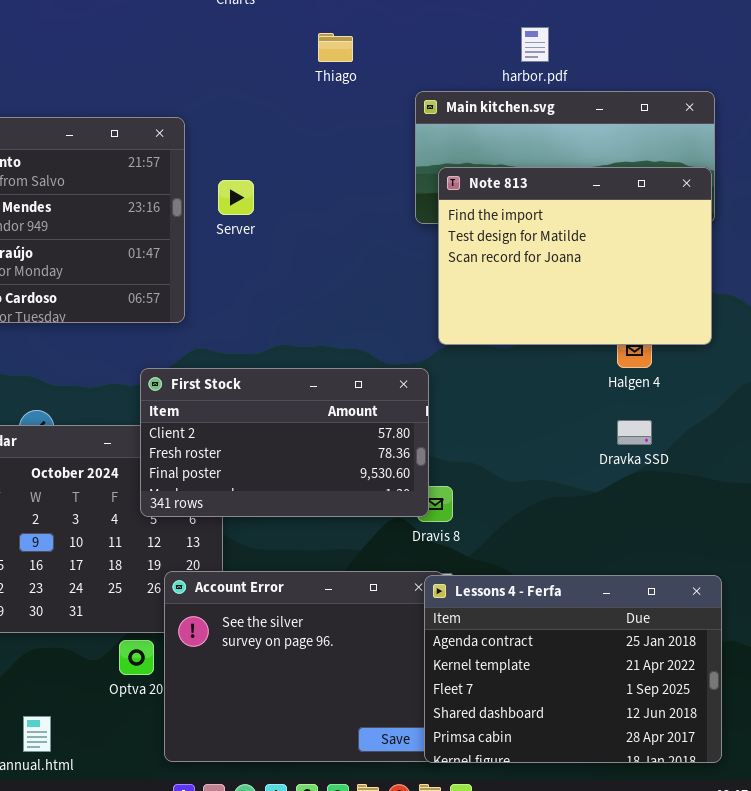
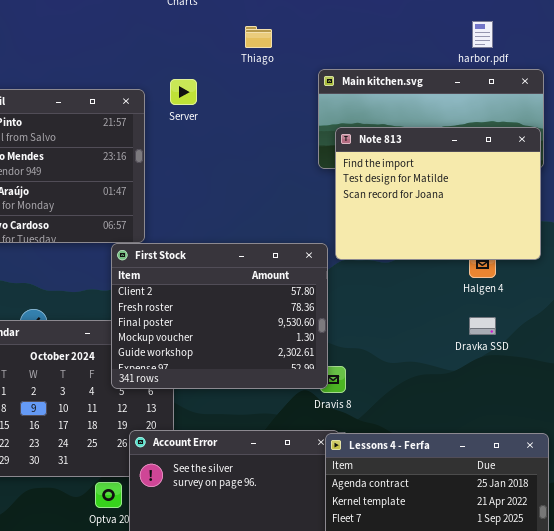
harbor.pdf: [521,27,549,62] -> [472,21,493,48], moved
Server: [218,180,254,215] -> [170,79,197,105], moved
First Stock: [140,368,429,517] -> [111,243,328,389], resized

